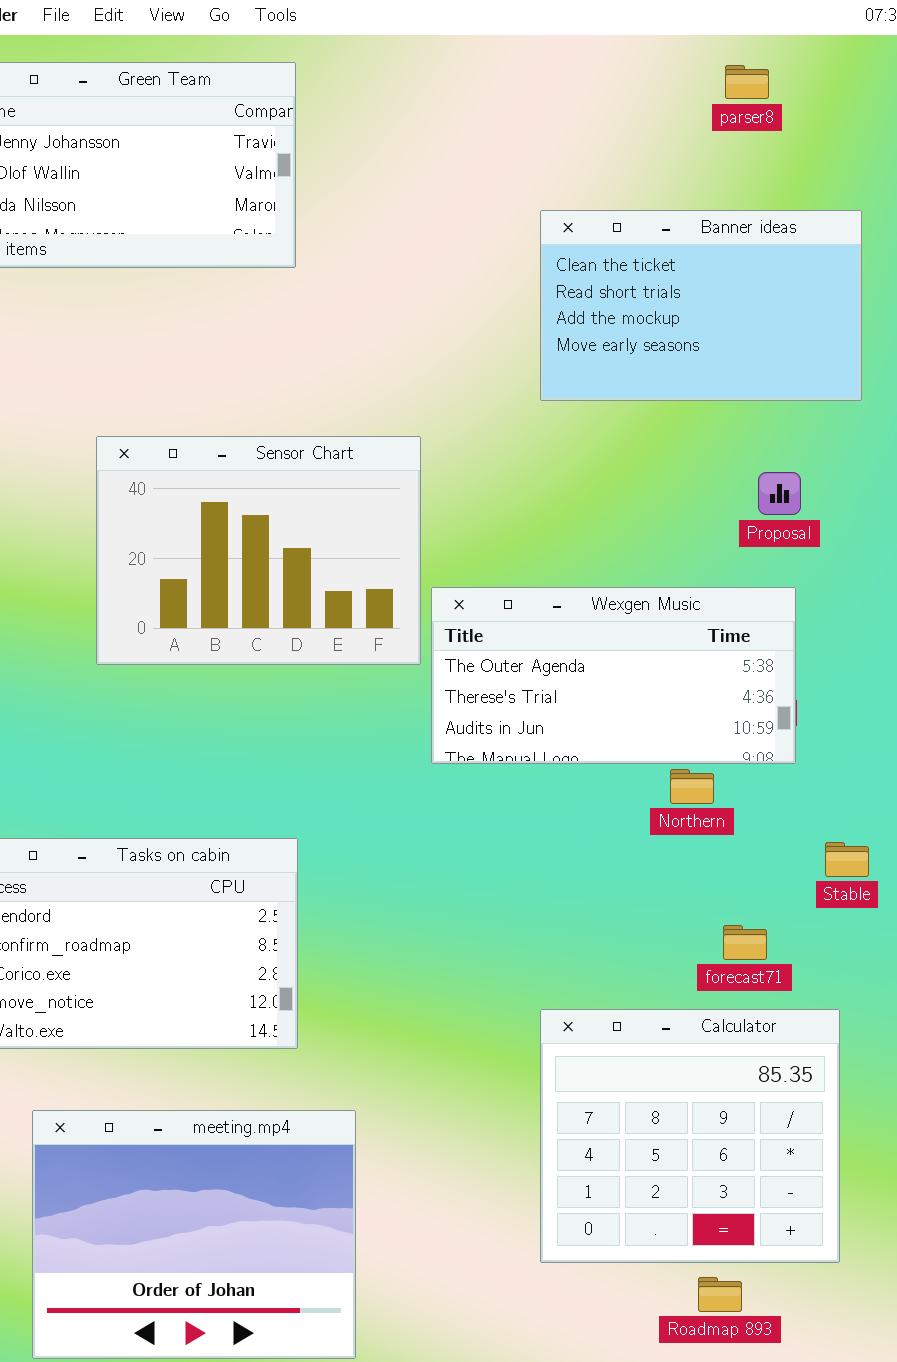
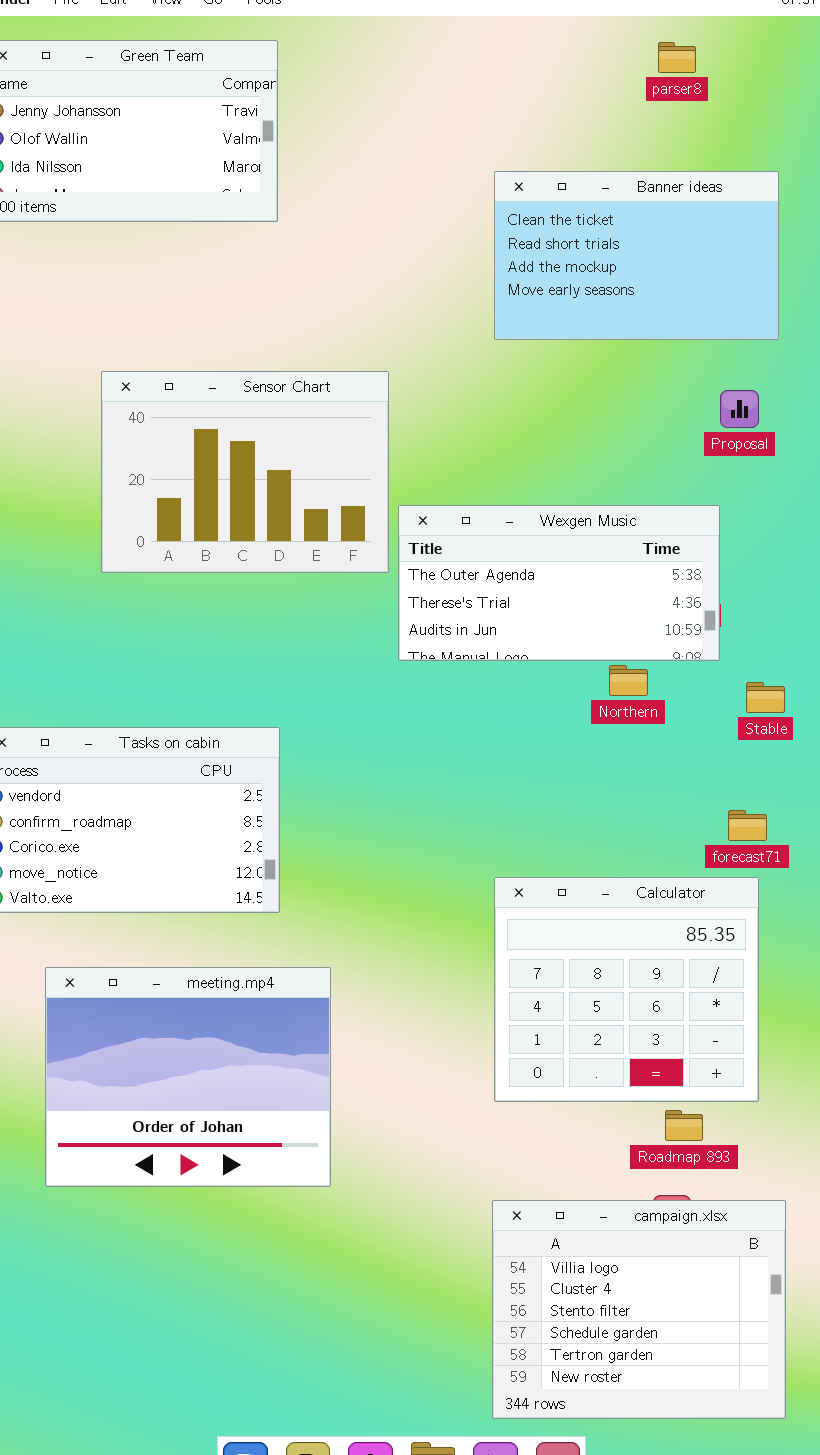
Proposal: [758,472,801,515] -> [720,390,759,428], moved
Stable: [825,842,869,877] -> [746,682,785,713], moved
forecast71: [723,925,767,960] -> [728,810,767,841], moved
Roadmap 893: [698,1277,742,1312] -> [665,1110,703,1141], moved

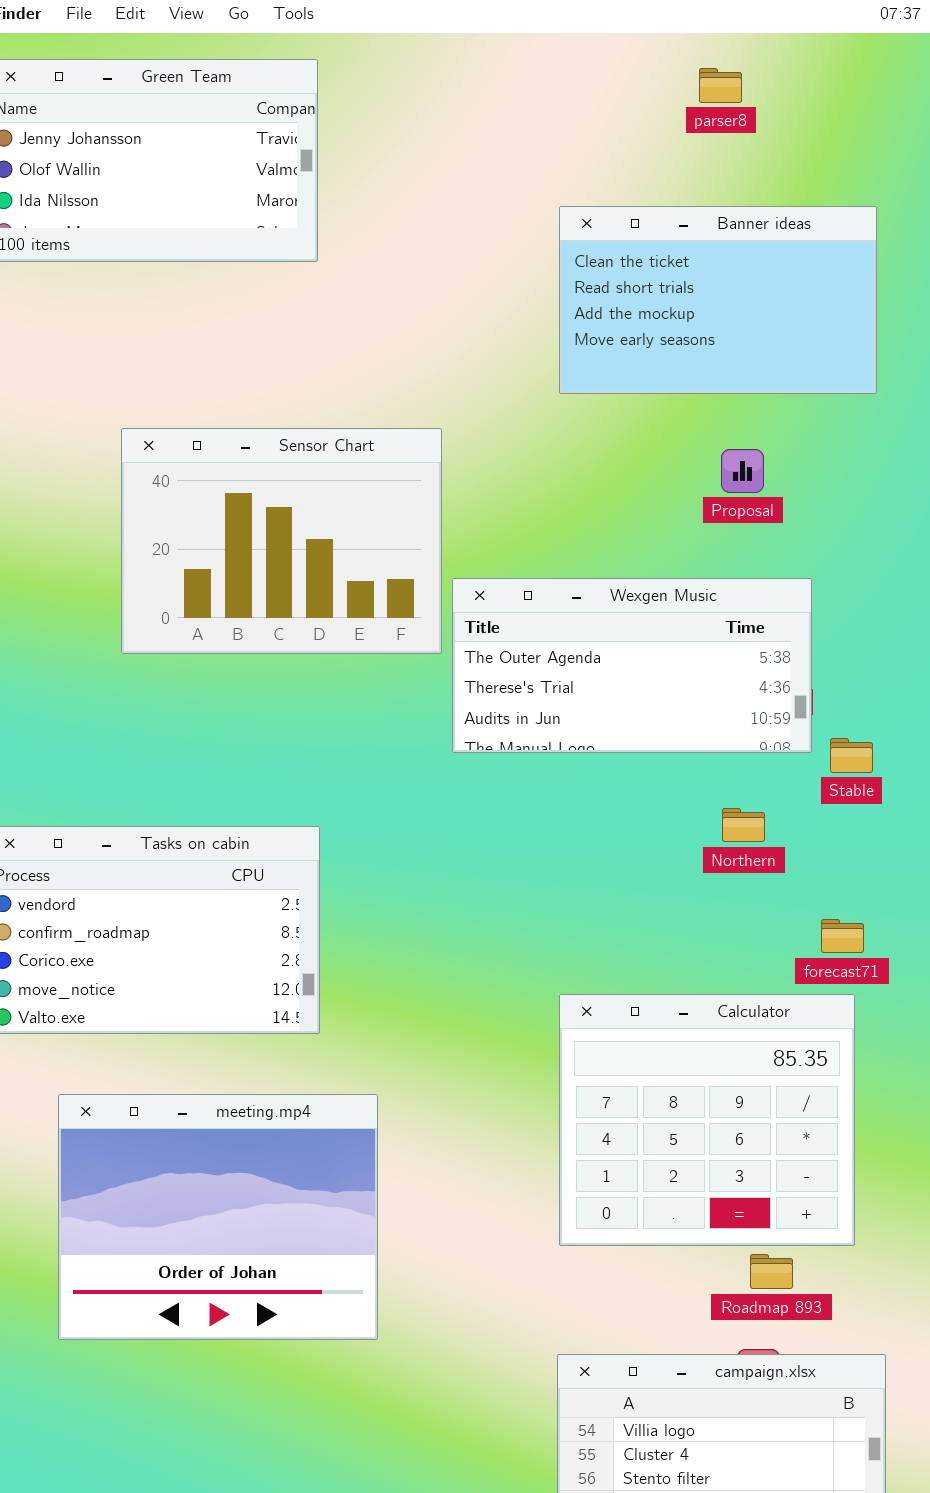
parser8: [658,42,696,73] -> [699,68,742,103], moved
Proposal: [720,390,759,428] -> [721,449,764,493], moved
Northern: [609,665,648,696] -> [722,808,765,842], moved
Stable: [746,682,785,713] -> [830,738,873,773], moved

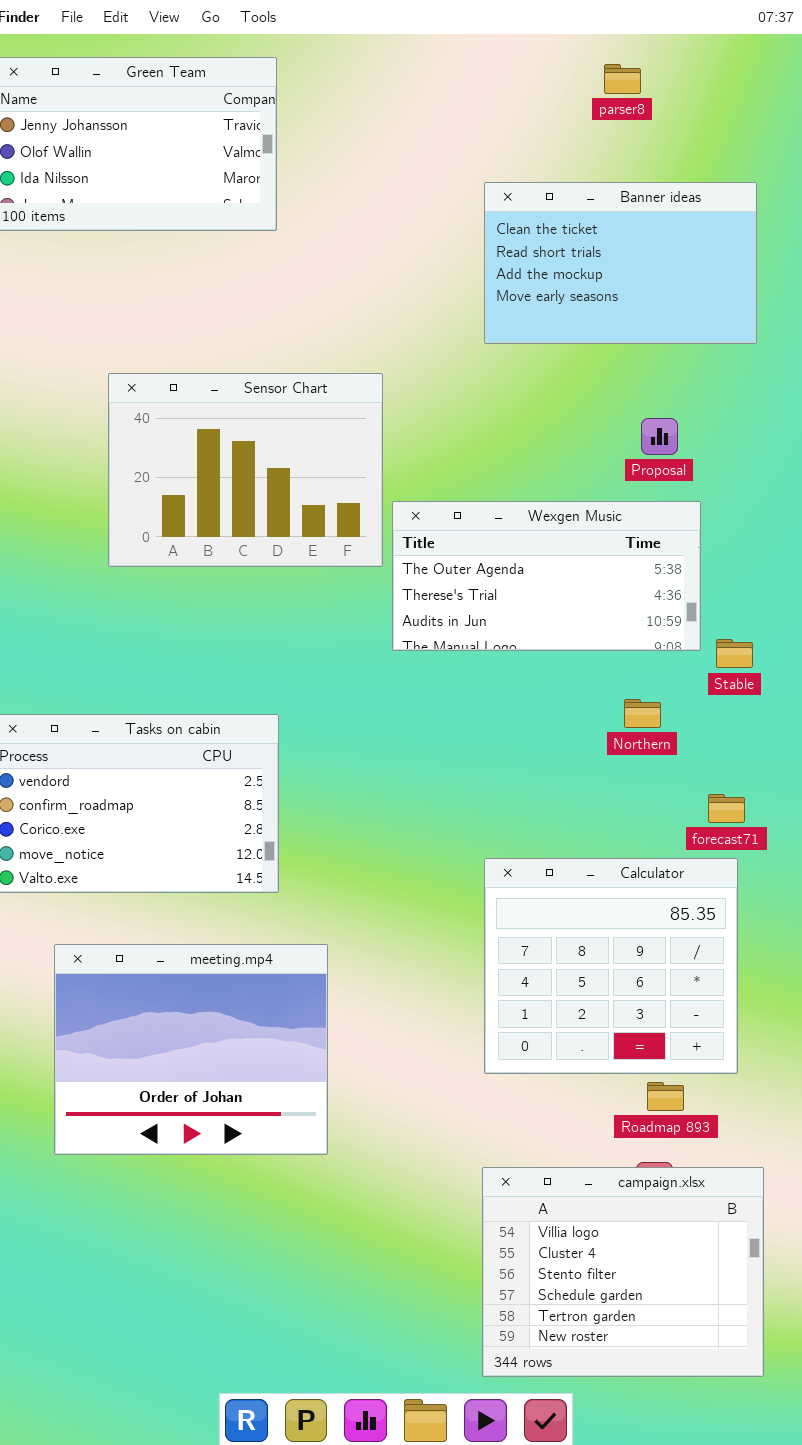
Proposal: [721,449,764,493] -> [641,418,678,455], moved

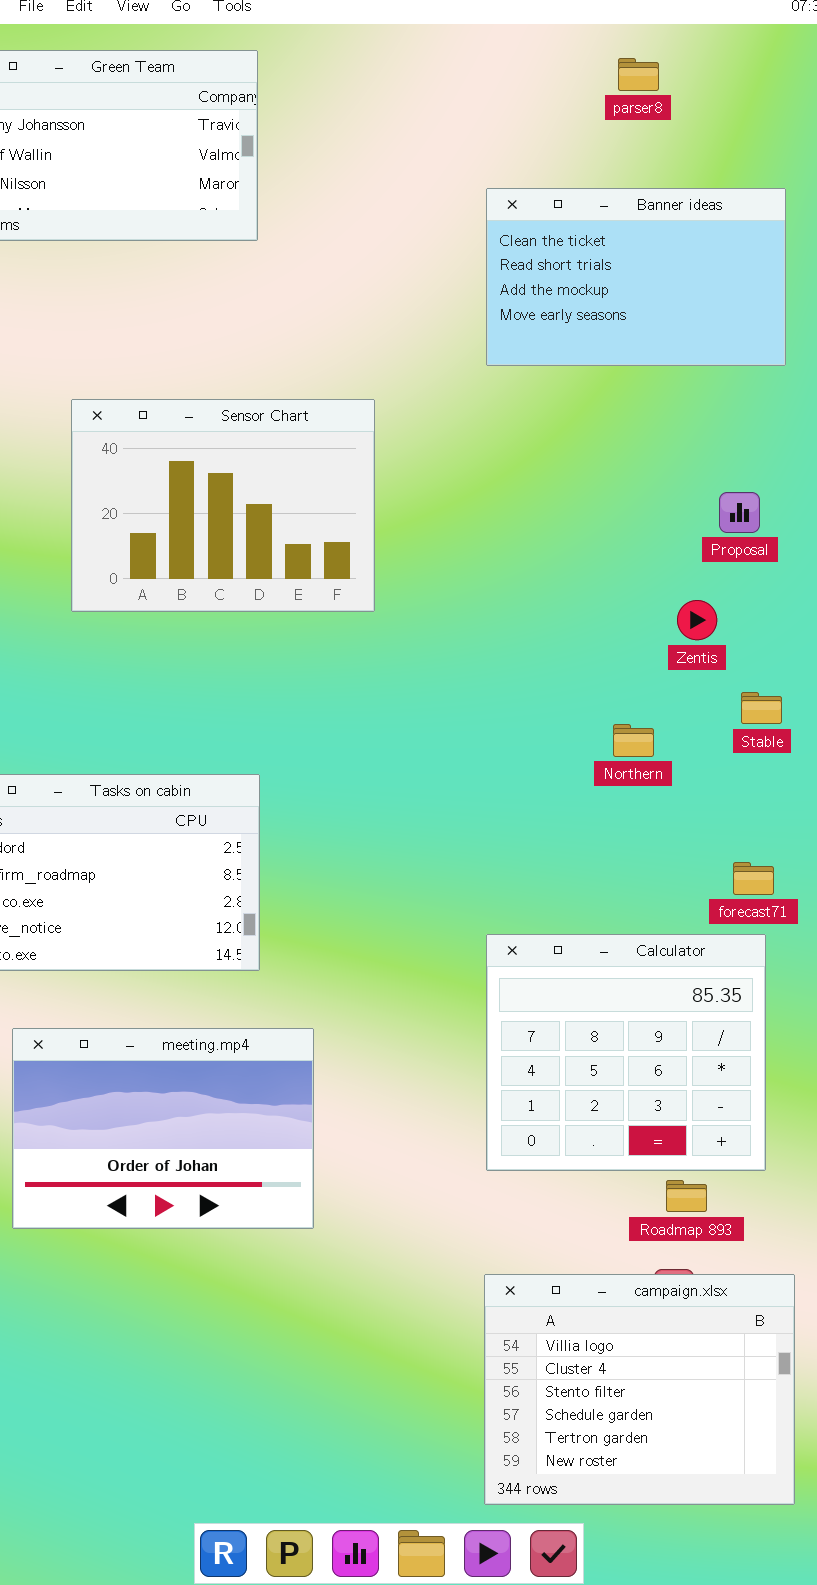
Proposal: [641,418,678,455] -> [719,492,760,533], moved
Wexgen Music: [392,501,701,651] -> none, closed
Northern: [624,699,661,728] -> [613,724,654,757], moved
meeting.mp4: [54,944,328,1155] -> [12,1028,314,1229], resized

